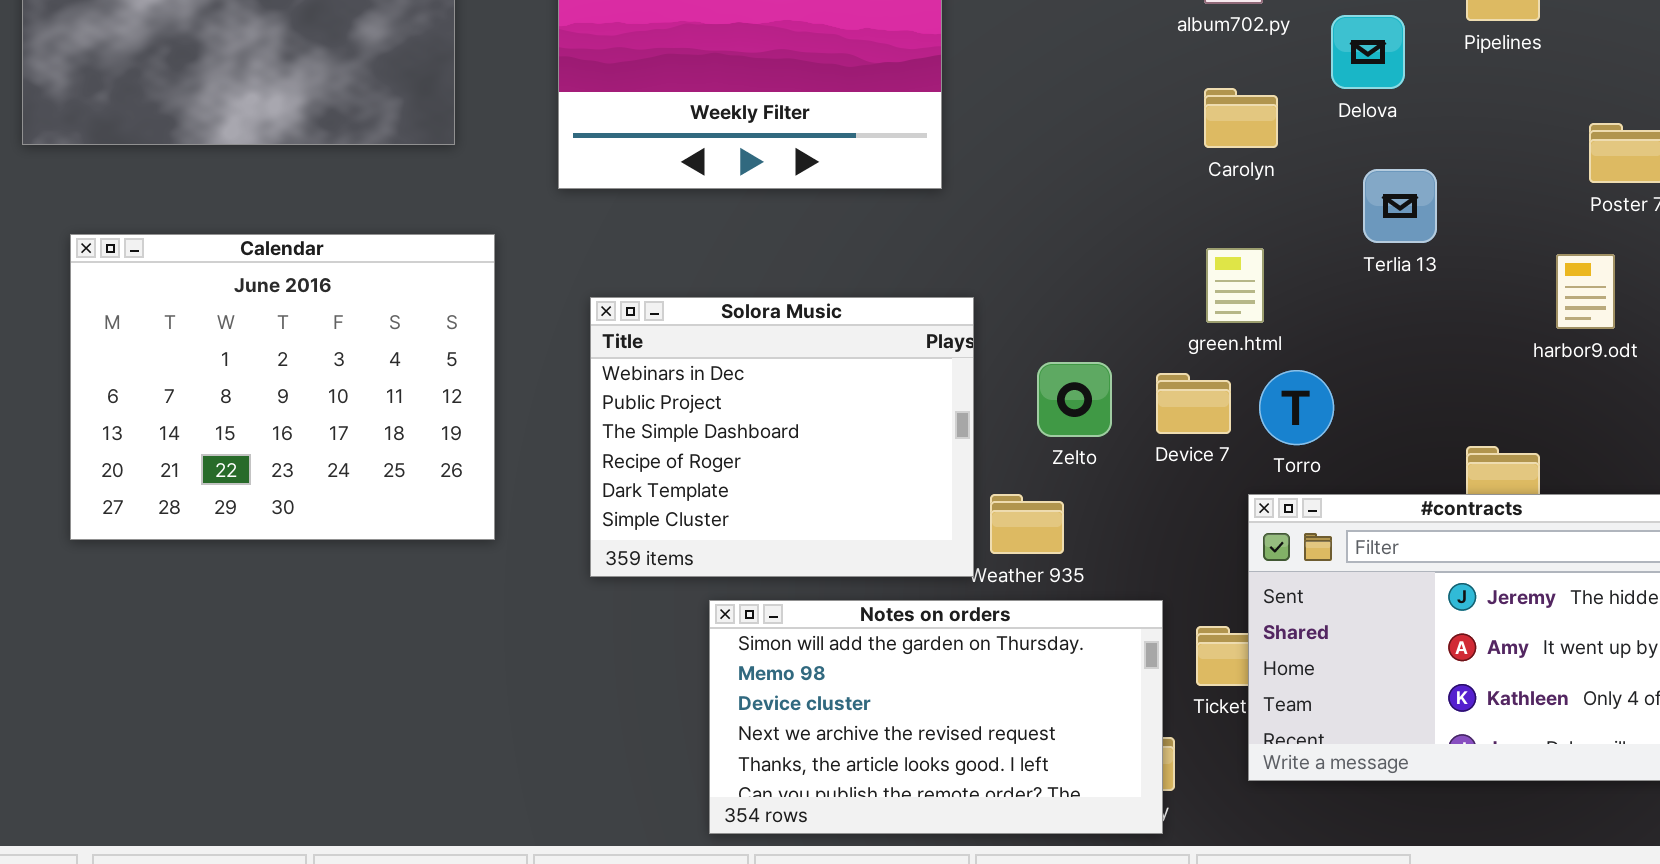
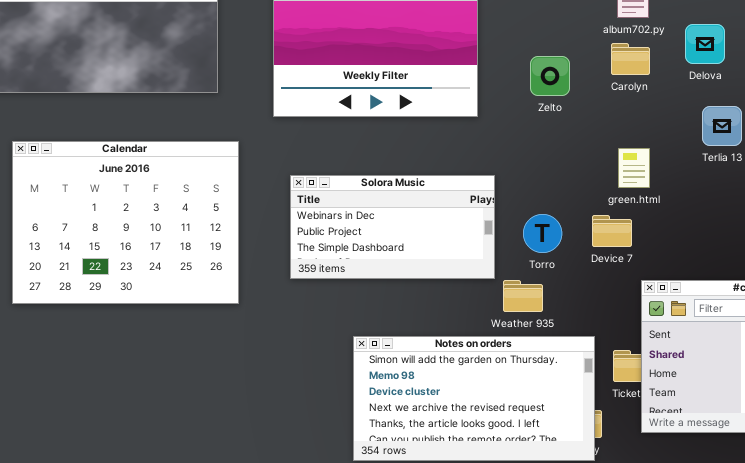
Carolyn: [1204,88,1278,148] -> [611,43,650,75], moved
Solora Music: [590,297,974,577] -> [290,175,495,279], resized
Zelto: [1037,362,1112,437] -> [530,56,570,96], moved
Torro: [1259,370,1334,445] -> [523,214,562,253], moved

